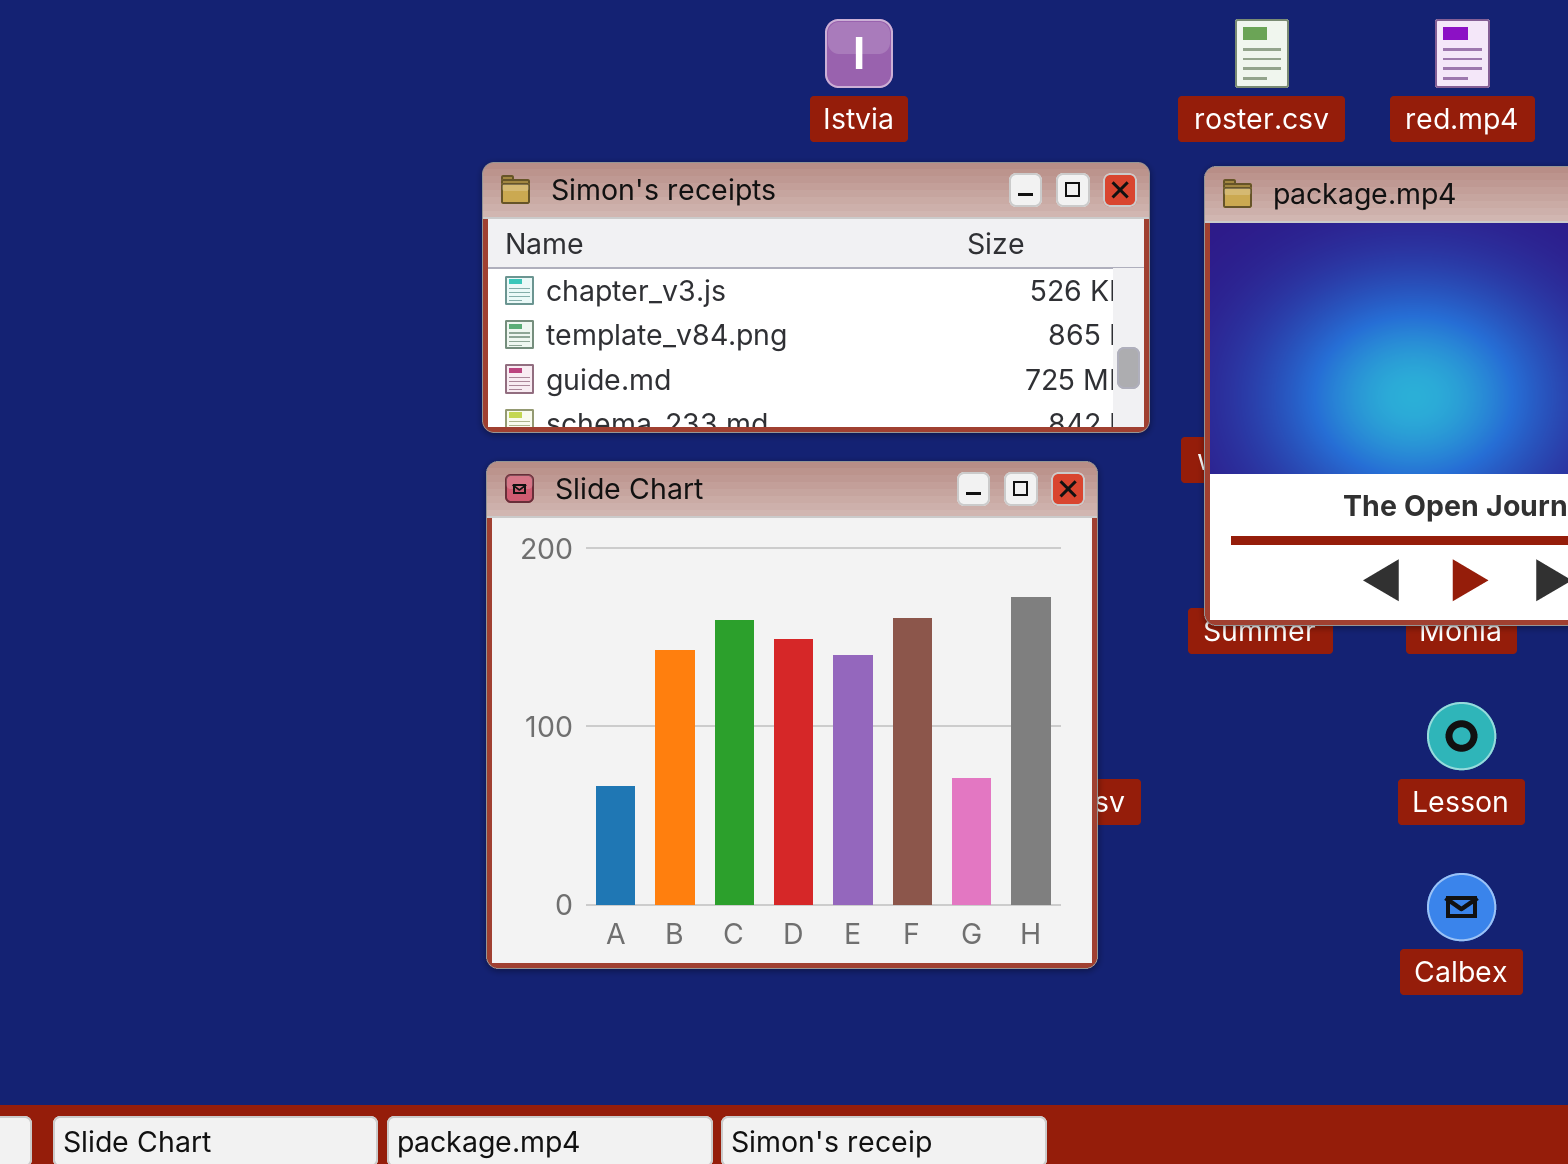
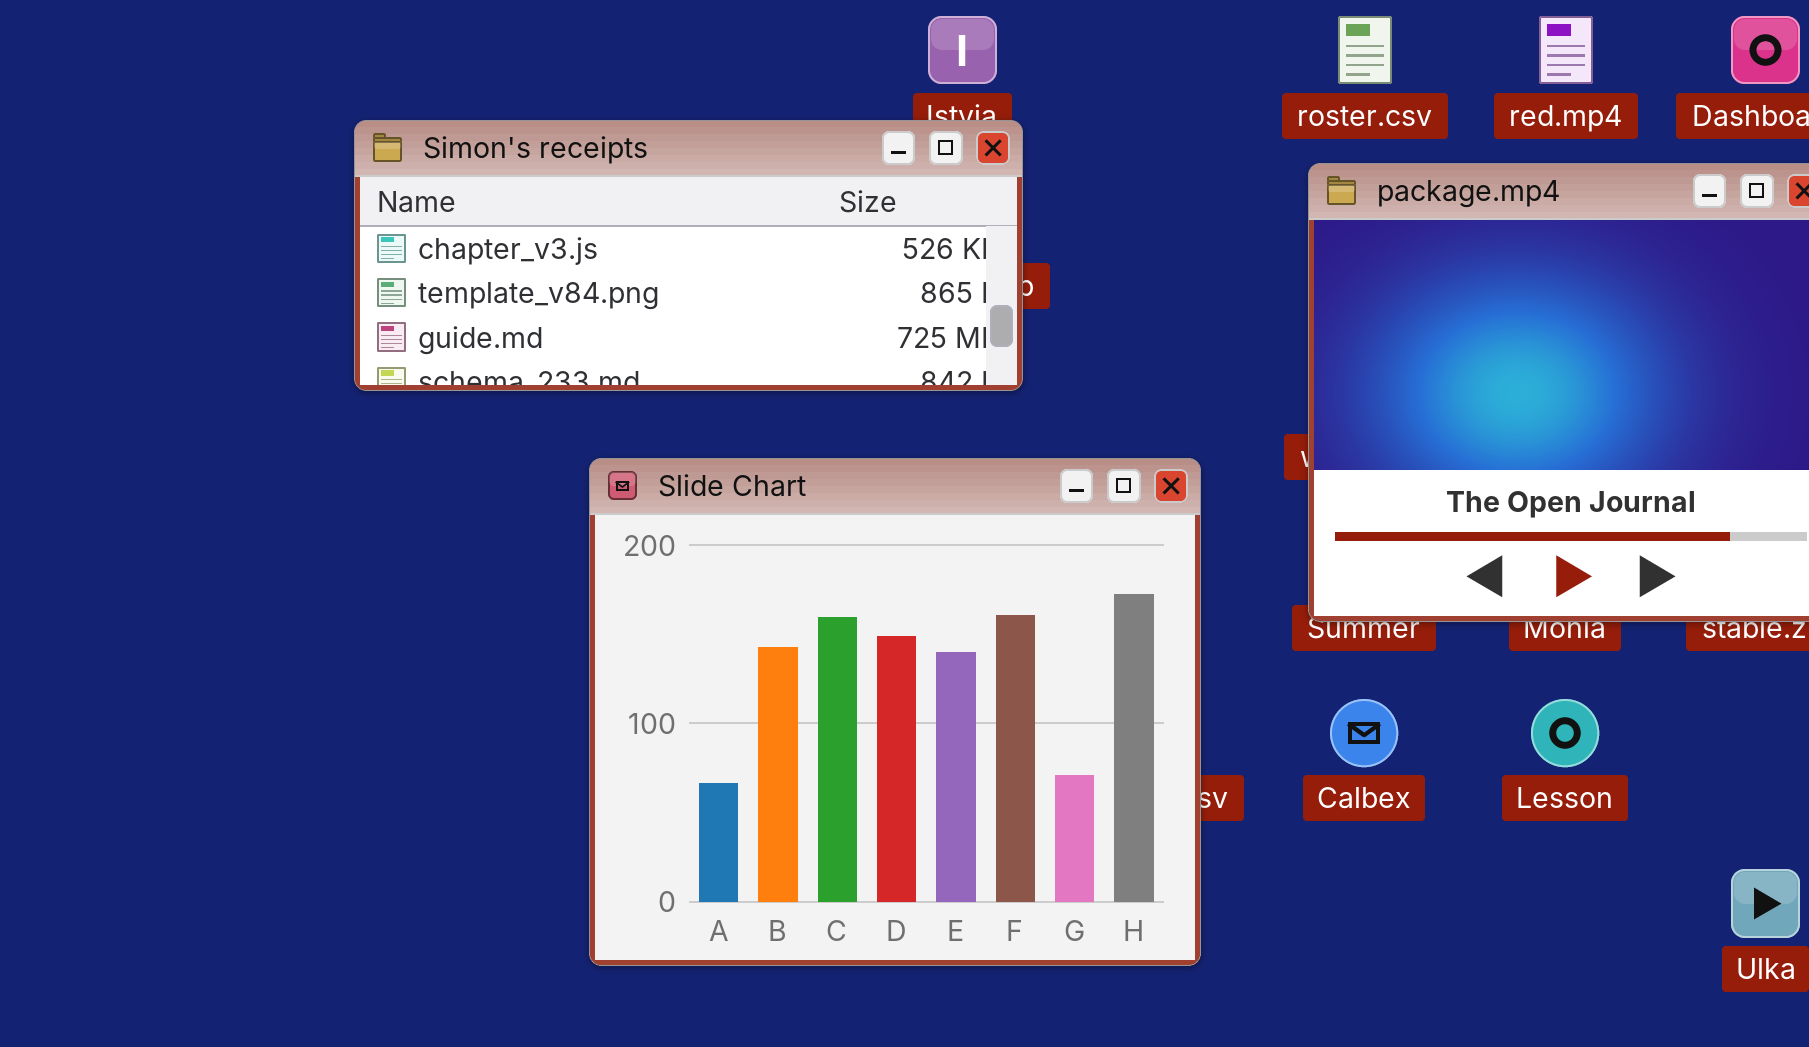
Simon's receipts: [482,162,1150,433] -> [354,120,1023,391], moved
Calbex: [1427,873,1496,941] -> [1330,699,1398,767], moved

